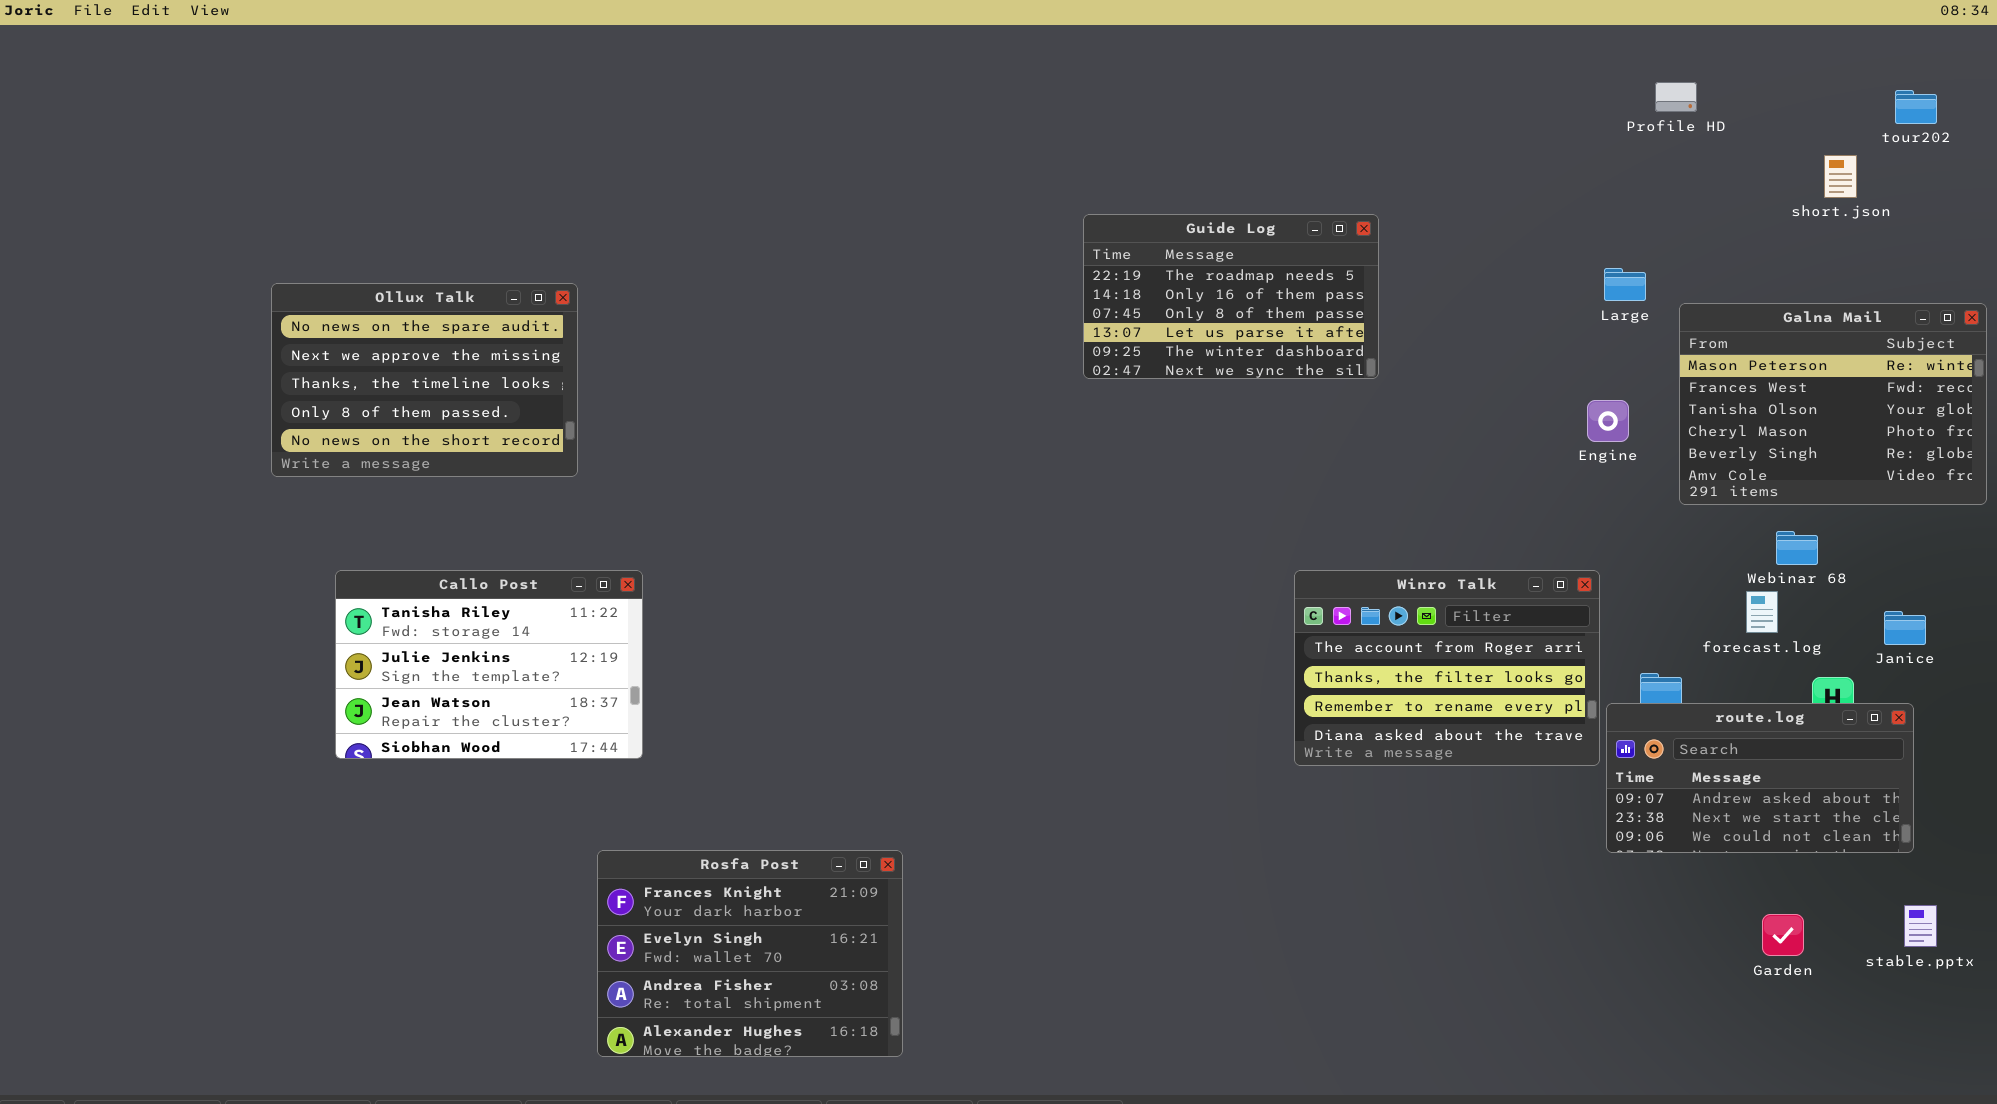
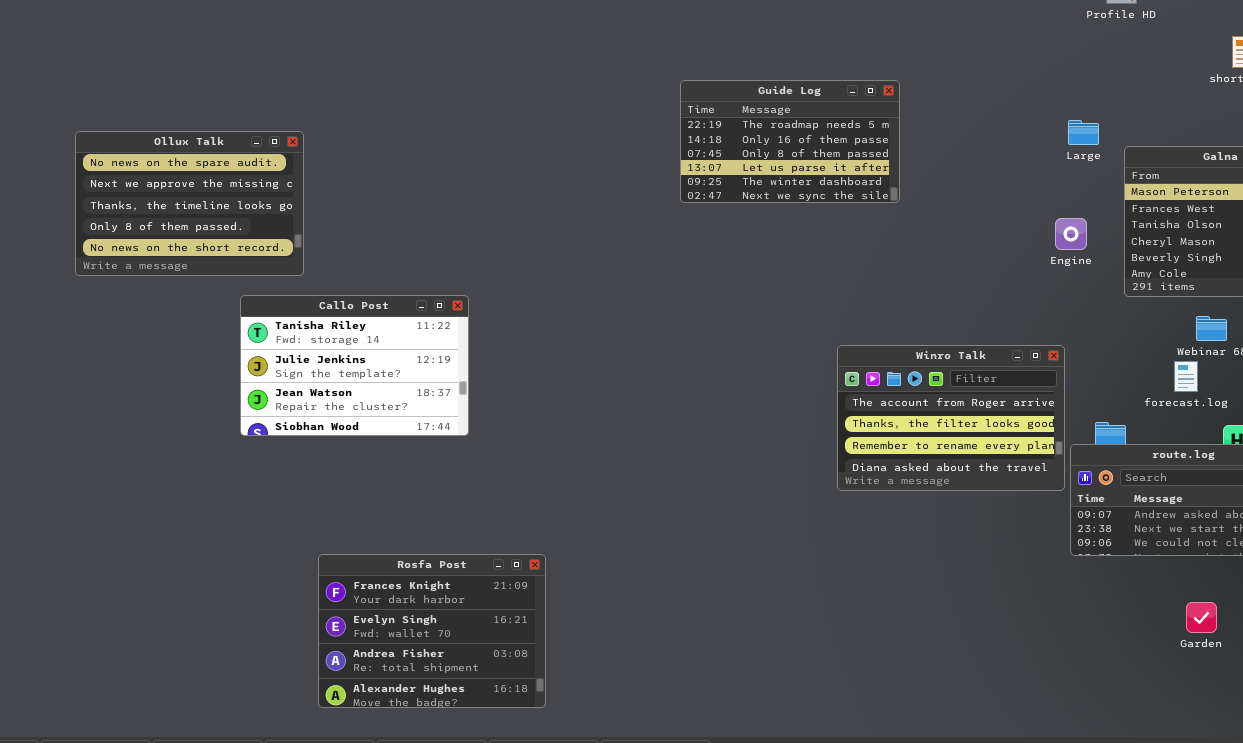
Callo Post: [335,570,643,759] -> [240,295,469,436], moved

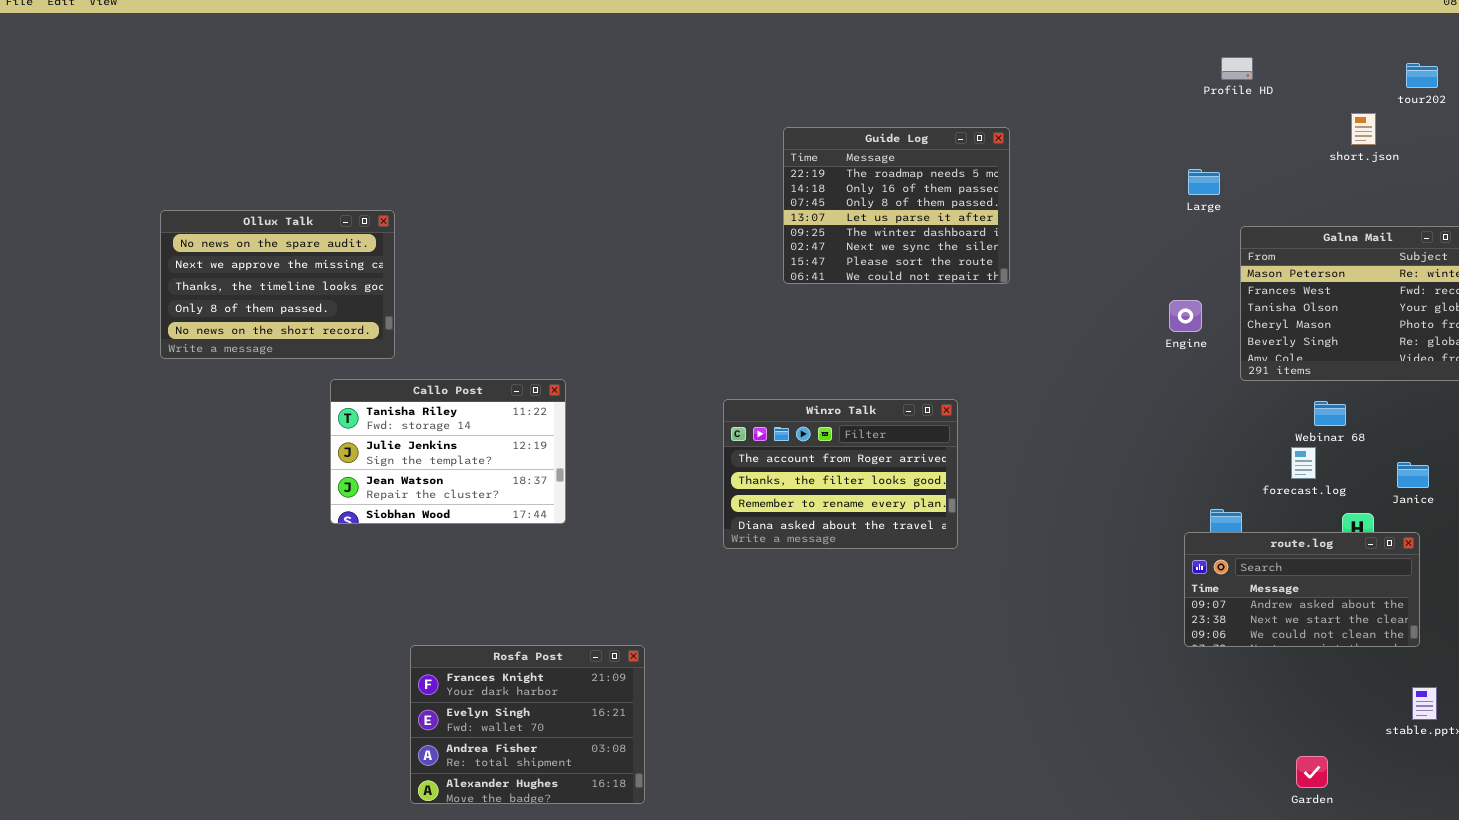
Guide Log: [680,80,900,203] -> [783,127,1010,284], resized
Large: [1068,120,1099,145] -> [1188,169,1220,195], moved
Winro Talk: [837,345,1065,491] -> [723,399,958,549], moved
Garden: [1186,602,1217,633] -> [1296,756,1328,788], moved

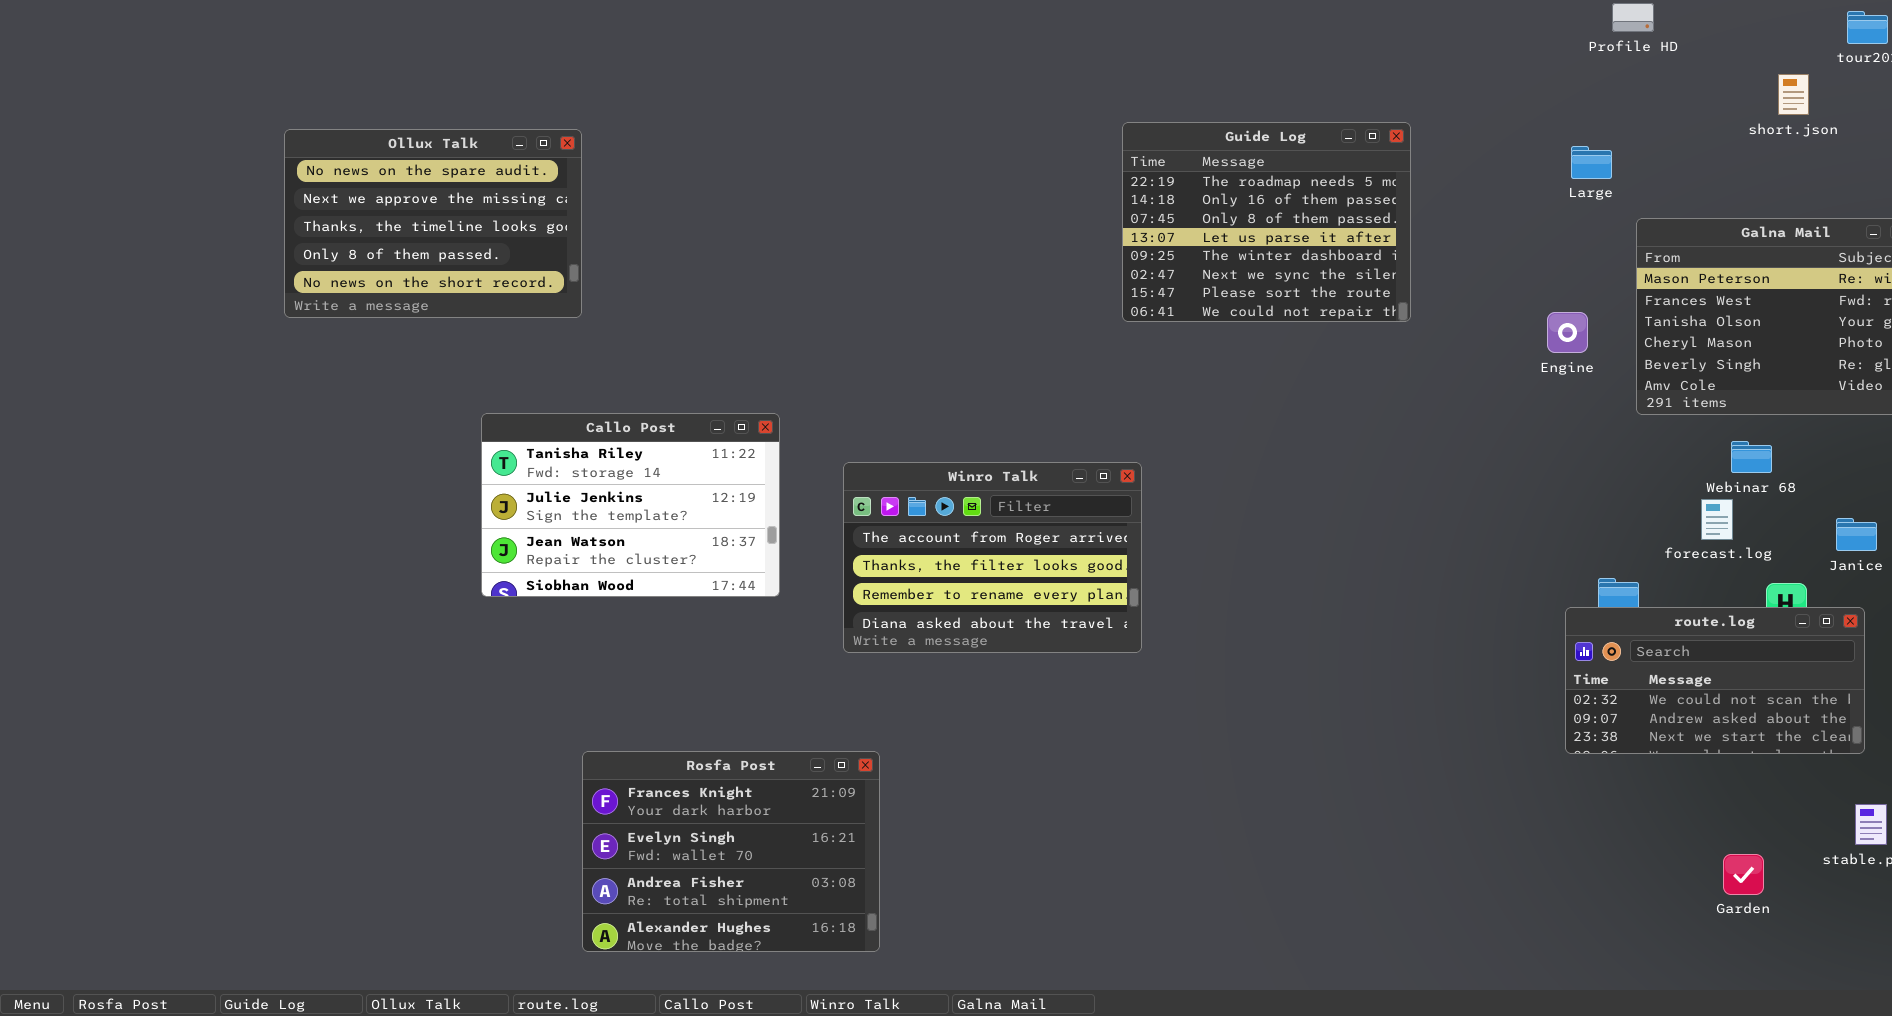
Guide Log: [783,127,1010,284] -> [1122,122,1411,322], moved
Ollux Talk: [160,210,395,359] -> [284,129,582,318], moved
Winro Talk: [723,399,958,549] -> [843,462,1142,653], moved
route.log: [1184,532,1420,647] -> [1565,607,1865,754], scrolled up 1 row
Garden: [1296,756,1328,788] -> [1723,854,1764,895], moved

